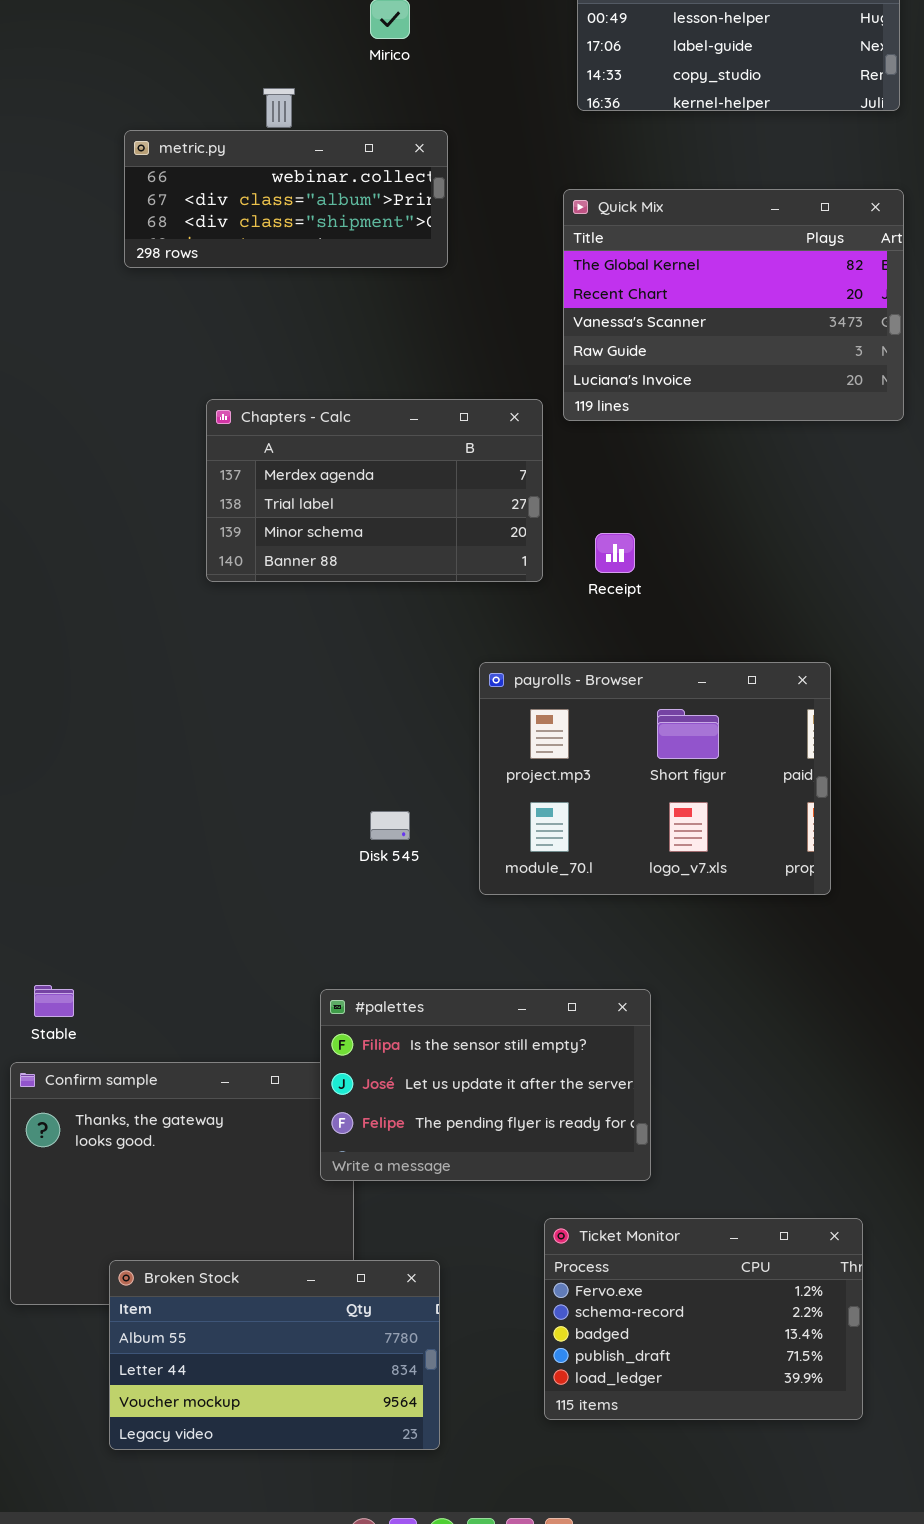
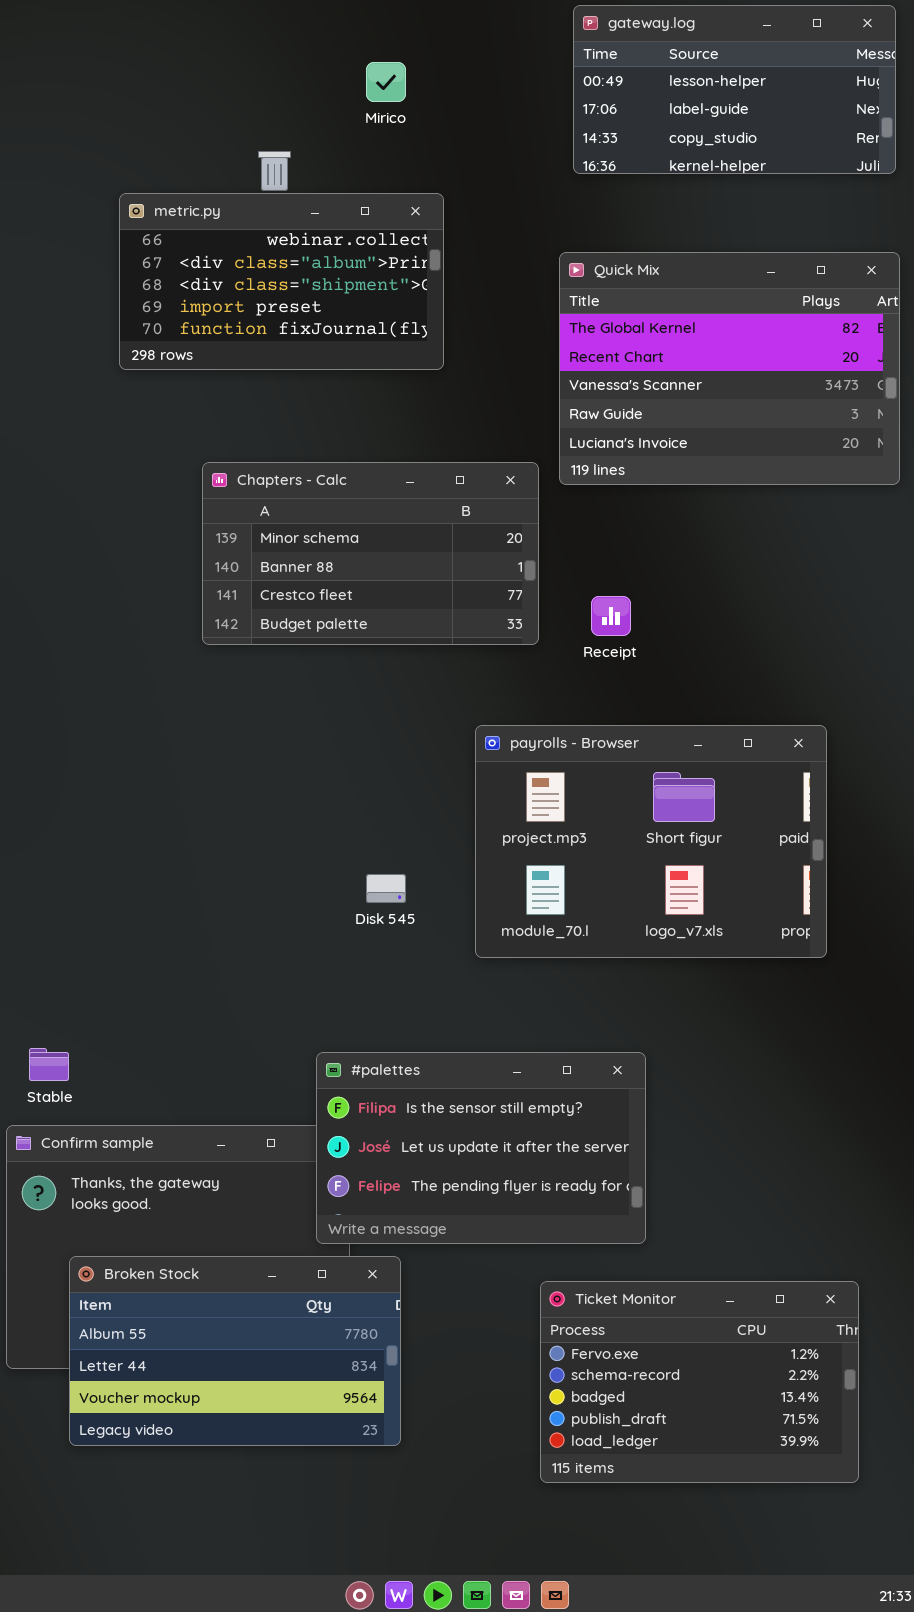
metric.py: [124,130,448,268] -> [119,193,444,370], resized
Chapters - Calc: [206,399,543,582] -> [202,462,539,645], scrolled down 2 rows
Broken Stock: [109,1260,440,1450] -> [69,1256,401,1446], moved

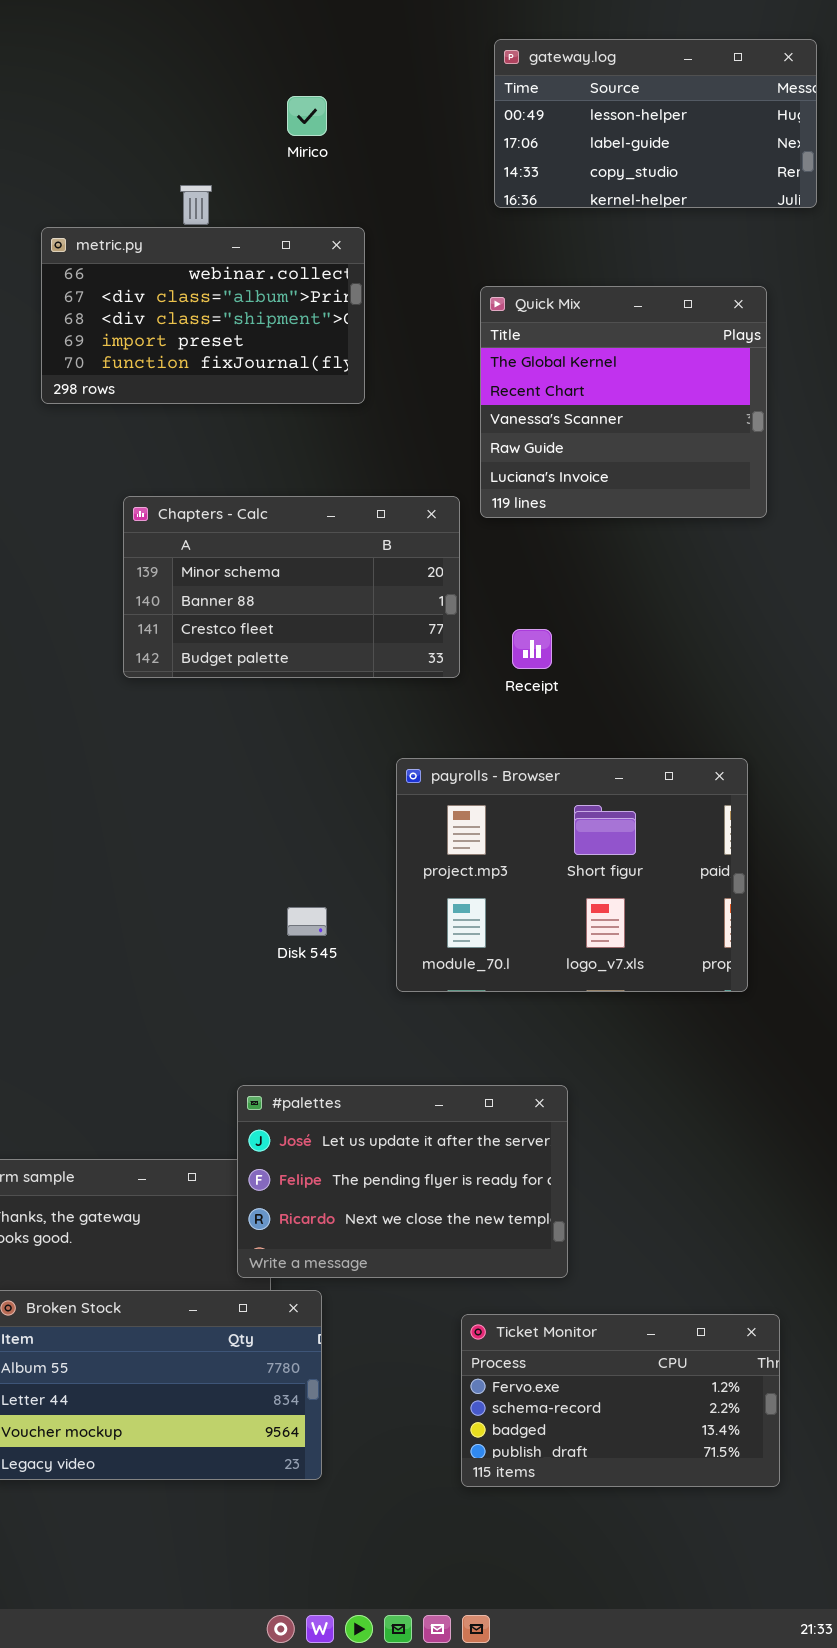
Quick Mix: [559,252,900,485] -> [480,286,767,518], resized
#palettes: [316,1052,646,1244] -> [237,1085,568,1278], scrolled down 1 row
Ticket Monitor: [540,1281,859,1483] -> [461,1314,780,1487], resized

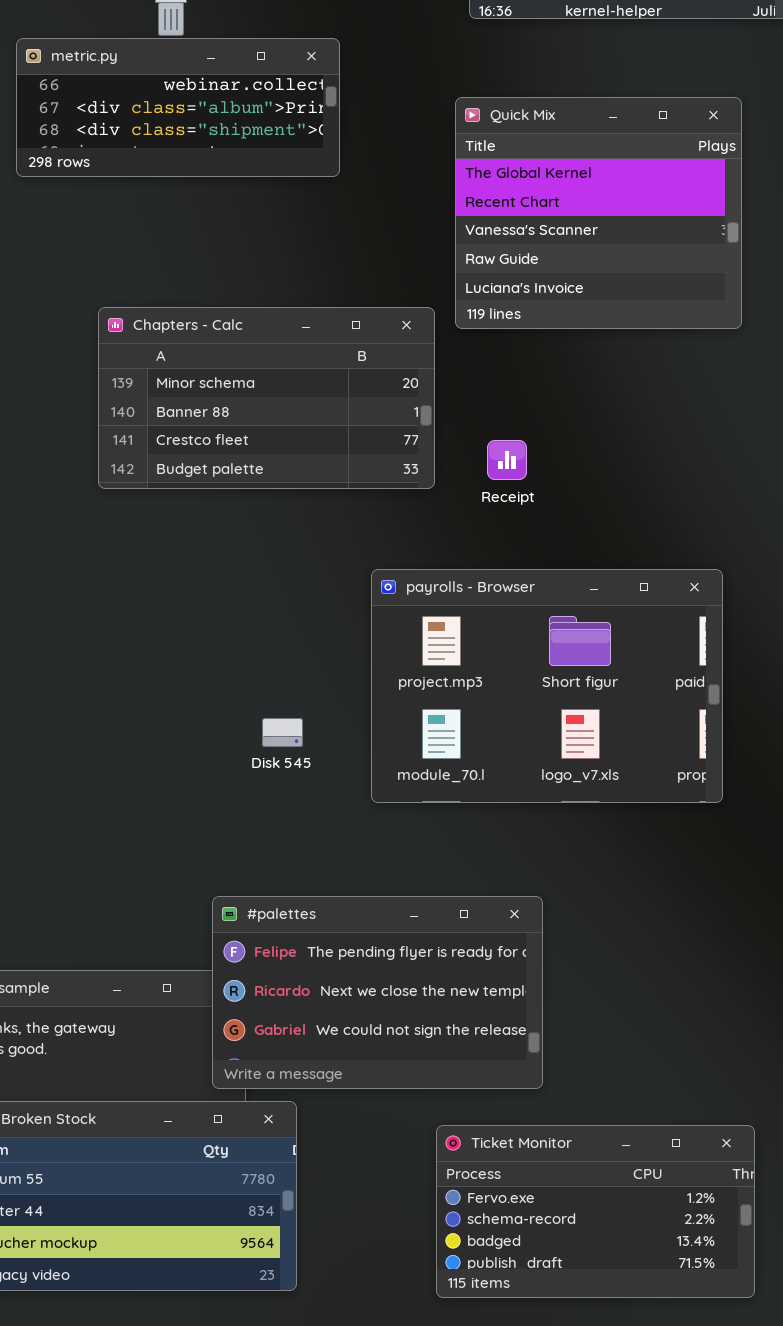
metric.py: [41,227,365,404] -> [16,38,340,177], resized
#palettes: [237,1085,568,1278] -> [212,896,543,1089], scrolled down 1 row

